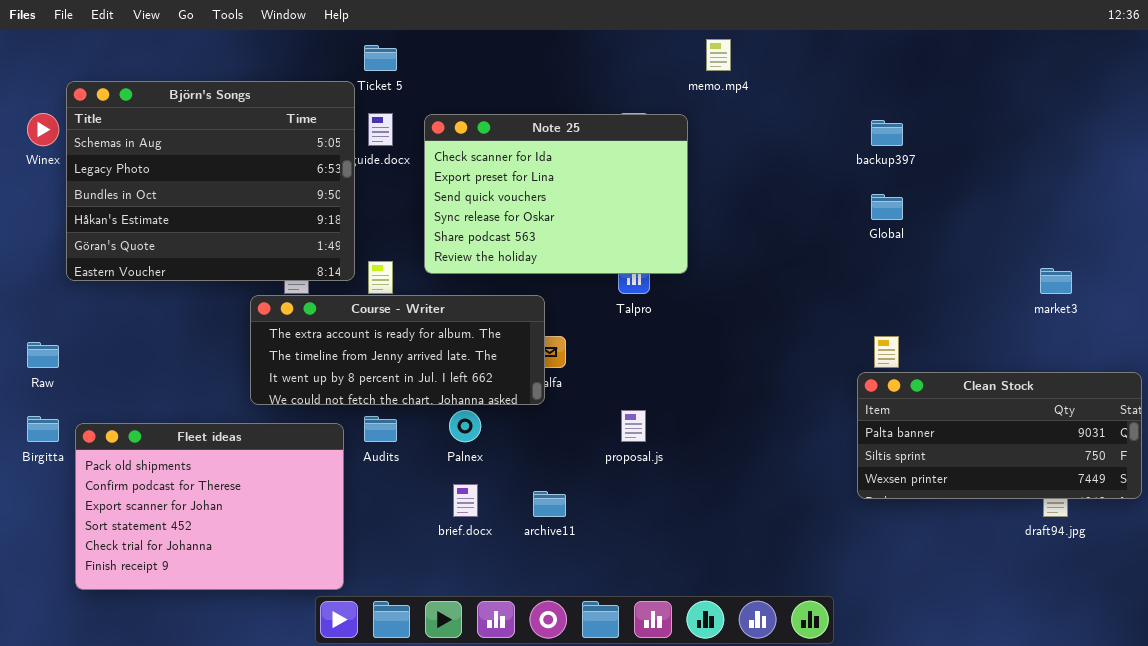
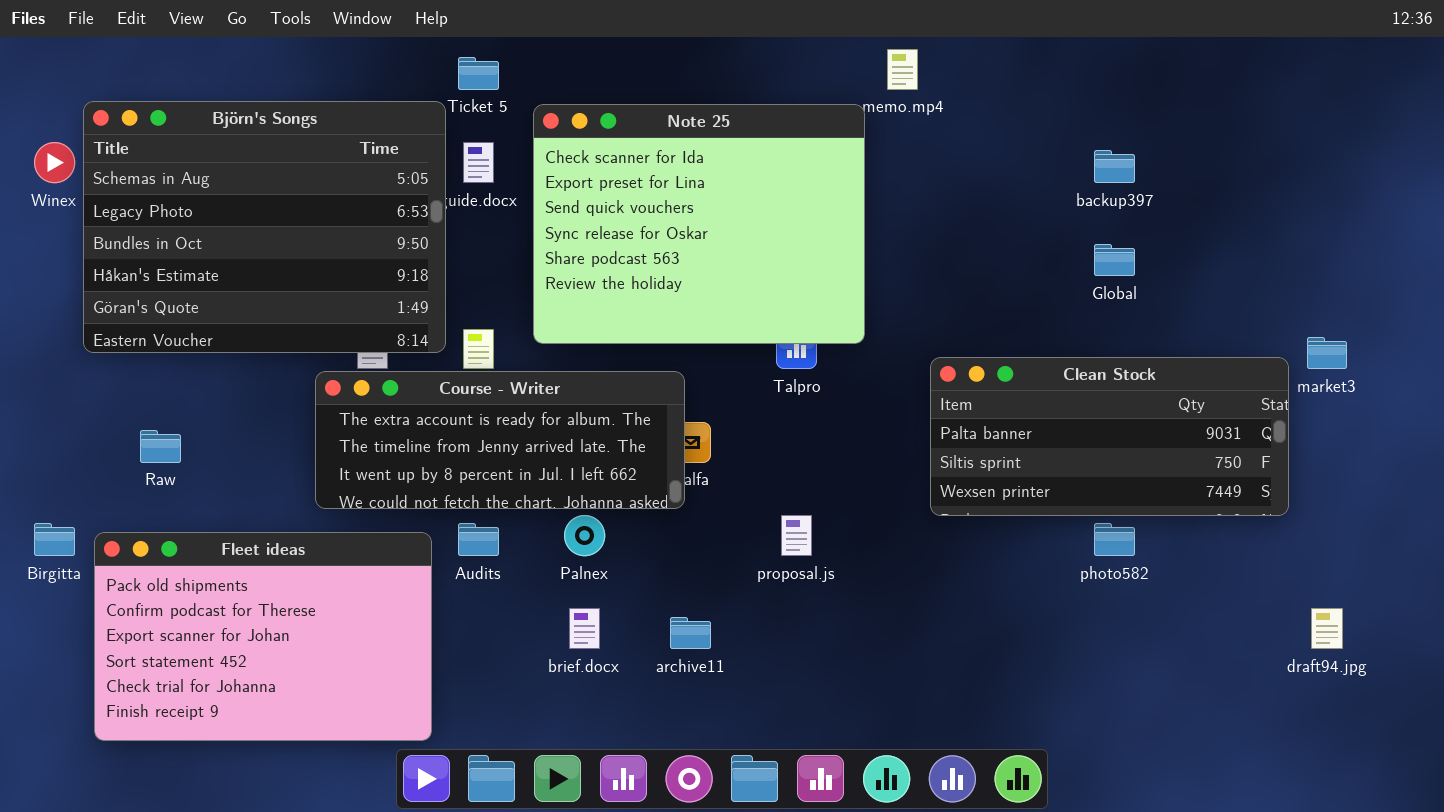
Note 25: [424,114,688,274] -> [533,104,865,344], resized
Raw: [27,342,59,368] -> [140,430,181,463], moved
Clean Stock: [857,372,1142,499] -> [930,357,1289,516], moved

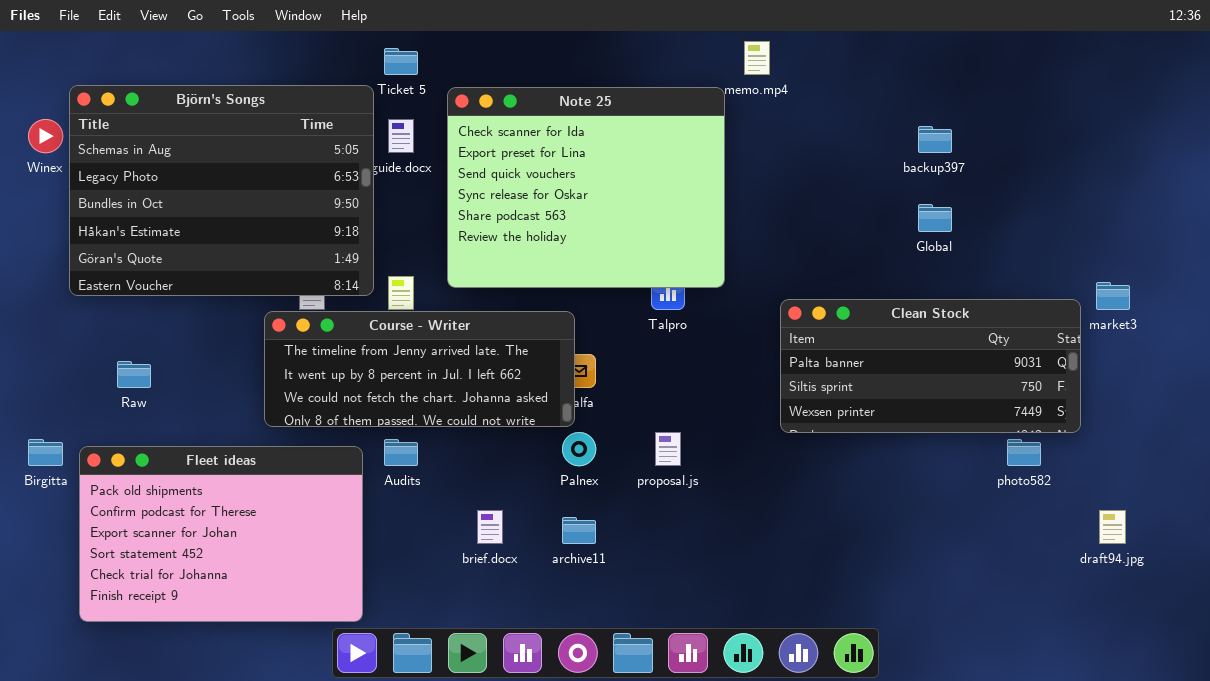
Course - Writer: [315,371,685,509] -> [264,311,575,427], scrolled down 1 row
Palnex: [564,515,605,556] -> [562,432,596,466], moved
photo582: [1094,523,1135,556] -> [1007,439,1041,466], moved

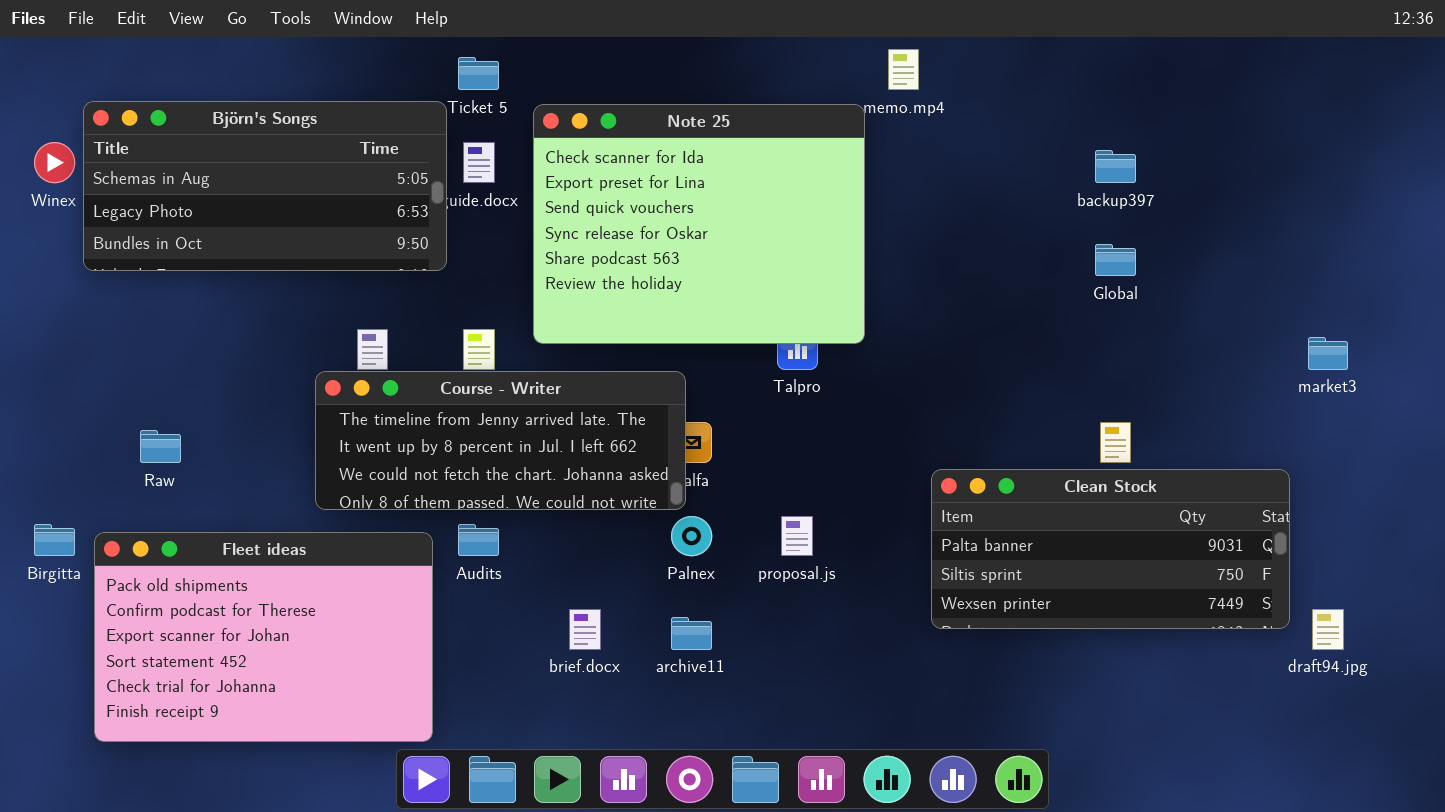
Björn's Songs: [69,85,374,296] -> [83,101,447,271], resized
Clean Stock: [780,299,1081,433] -> [931,469,1290,629], moved

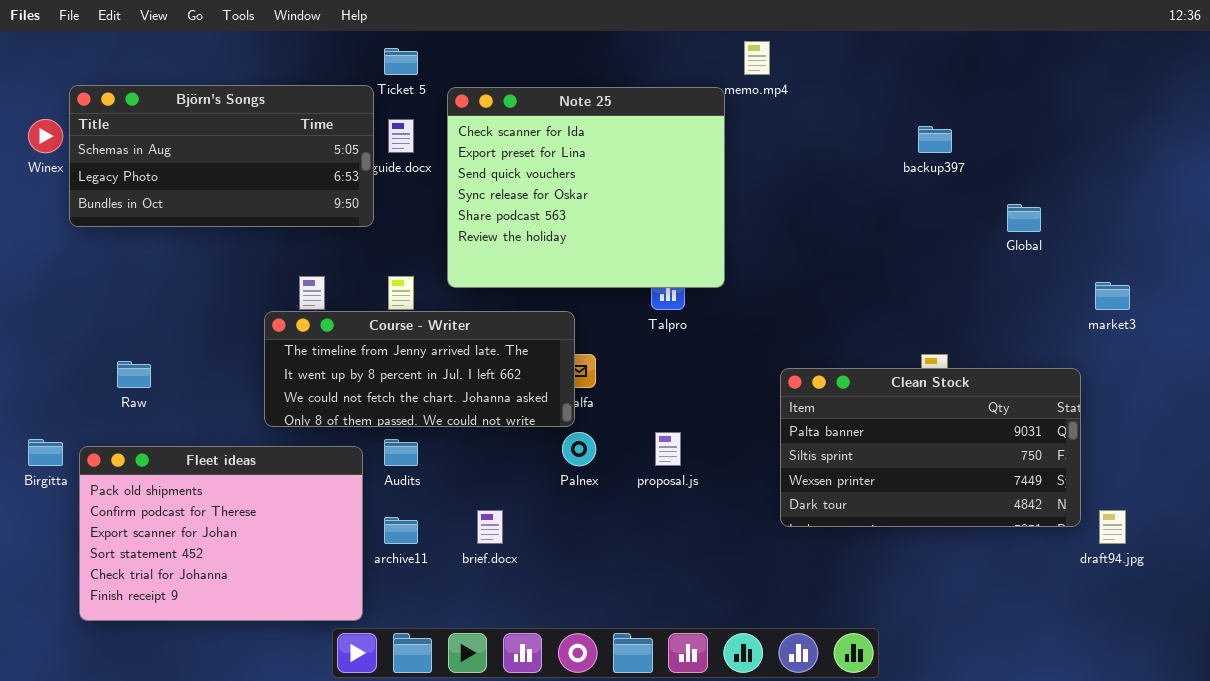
Global: [1095,244,1136,276] -> [1007,204,1041,232], moved
Clean Stock: [931,469,1290,629] -> [780,368,1081,527], resized
archive11: [671,617,712,650] -> [384,517,418,544], moved

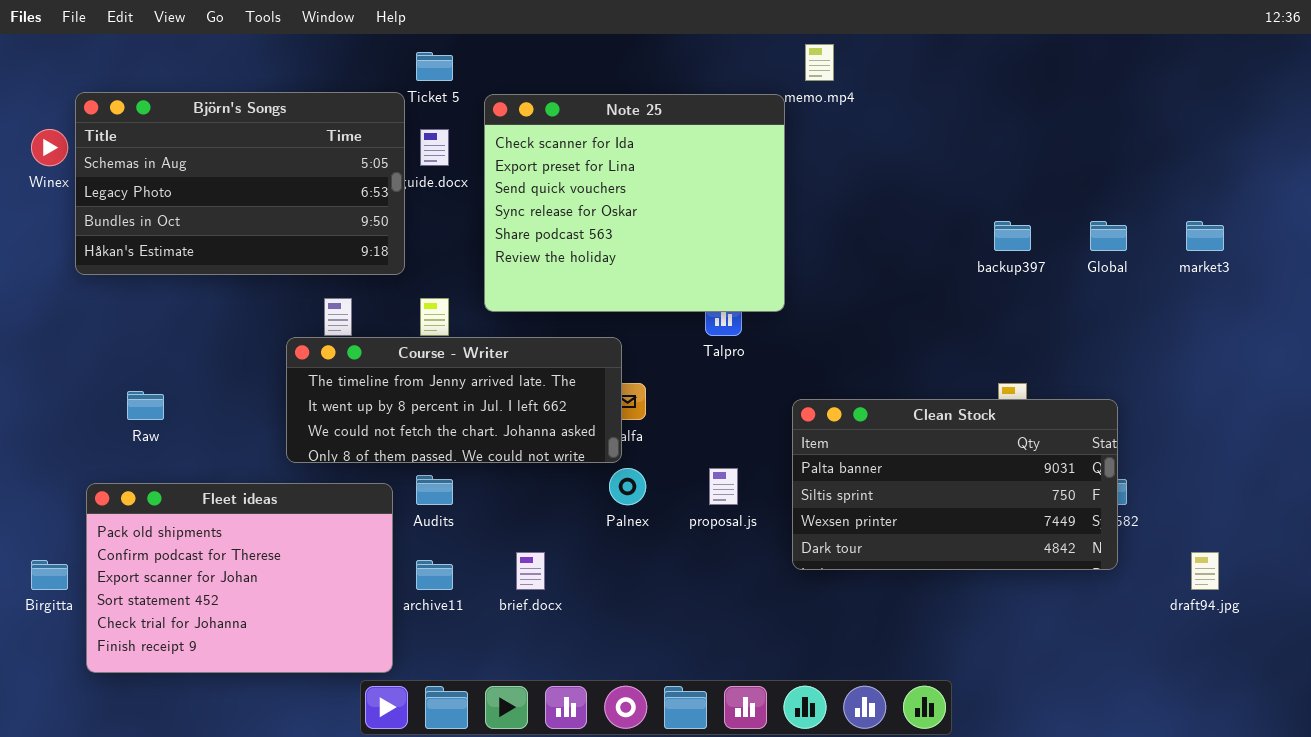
Björn's Songs: [69,85,374,227] -> [75,92,405,275], resized
backup397: [918,126,952,153] -> [994,221,1031,251], moved
market3: [1095,282,1130,310] -> [1186,221,1224,251], moved
Clean Stock: [780,368,1081,527] -> [792,399,1118,570], moved
Birgitta: [28,439,63,466] -> [31,560,68,590], moved

